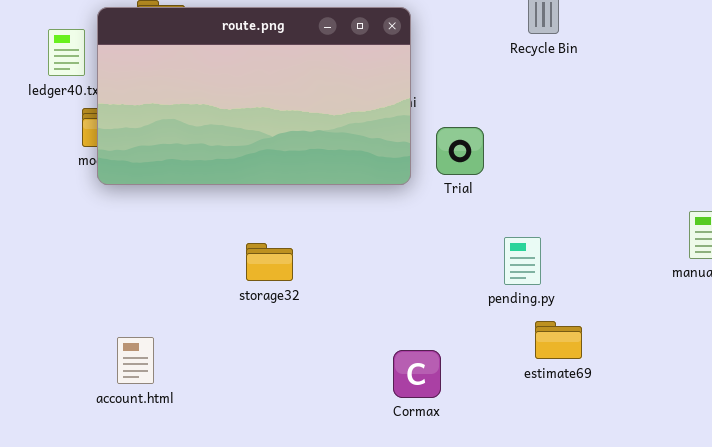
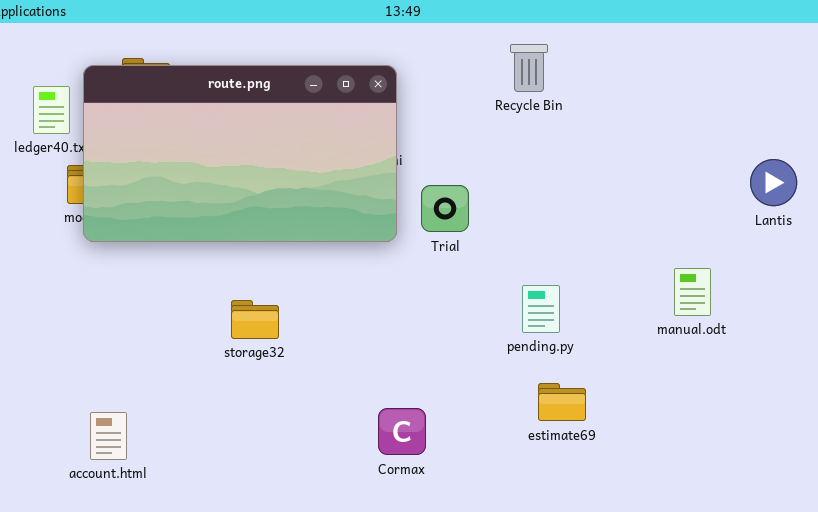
pending.py: [504,237,541,285] -> [522,285,560,333], moved
estimate69: [535,321,582,359] -> [538,383,586,421], moved
account.html: [117,337,154,384] -> [90,412,127,460], moved

